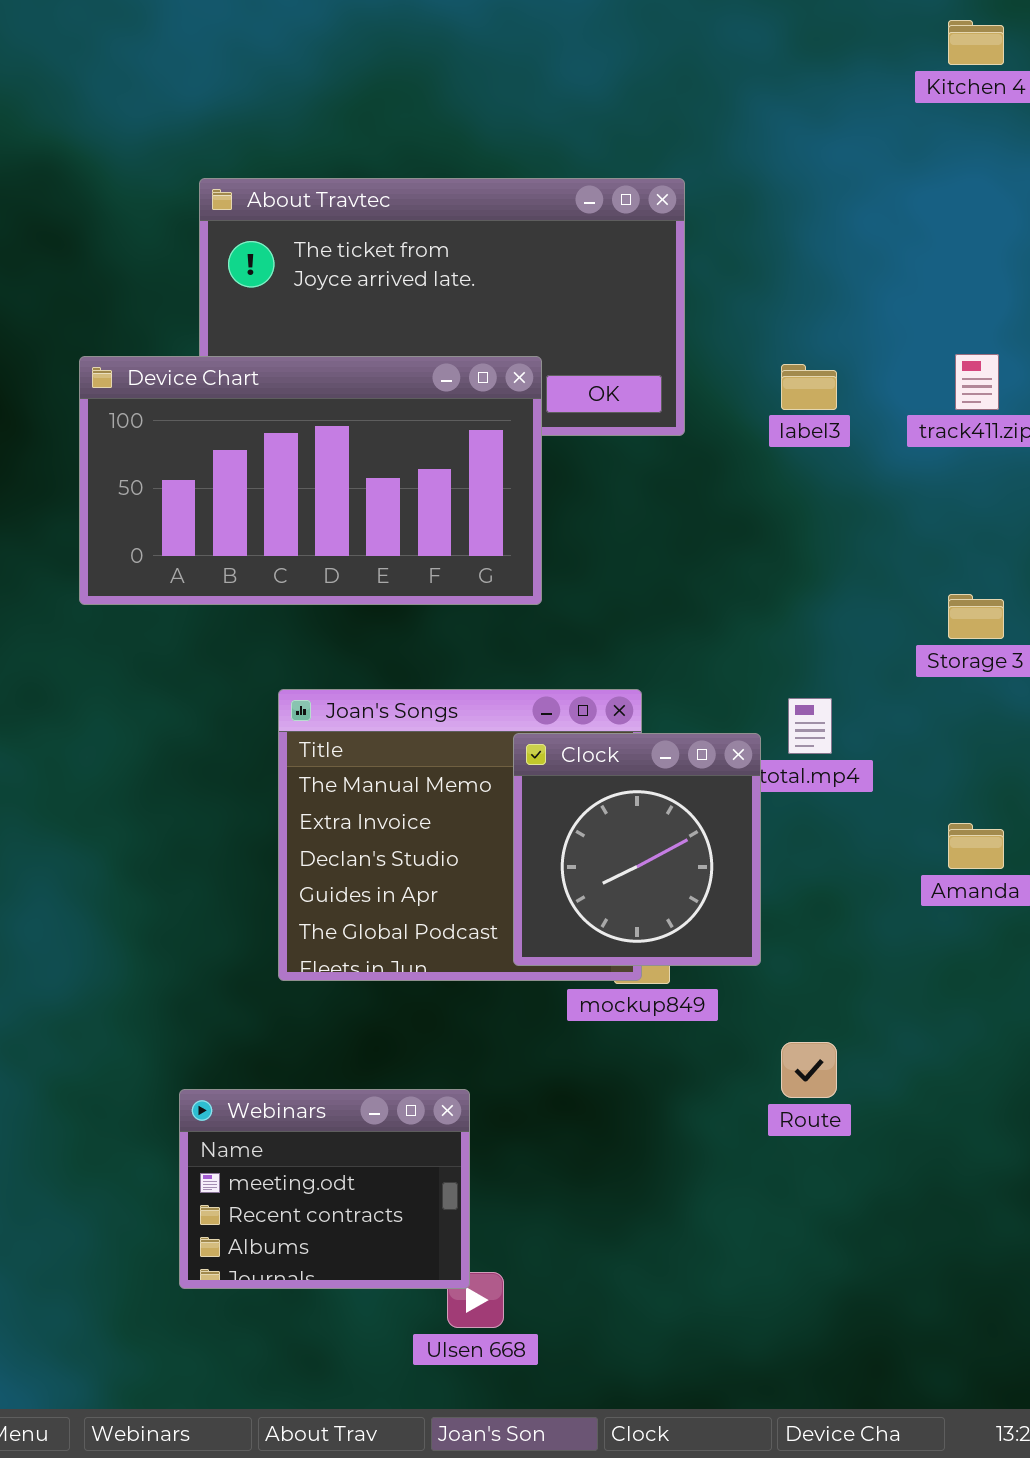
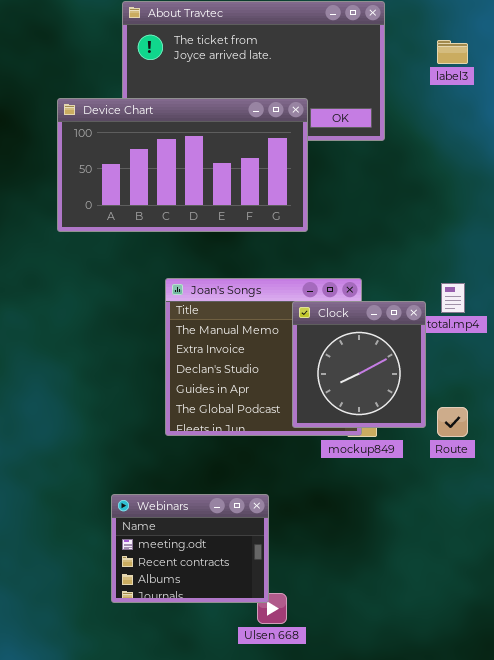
label3: [781,364,837,410] -> [437,40,468,64], moved
Route: [781,1042,837,1098] -> [437,407,468,437], moved

